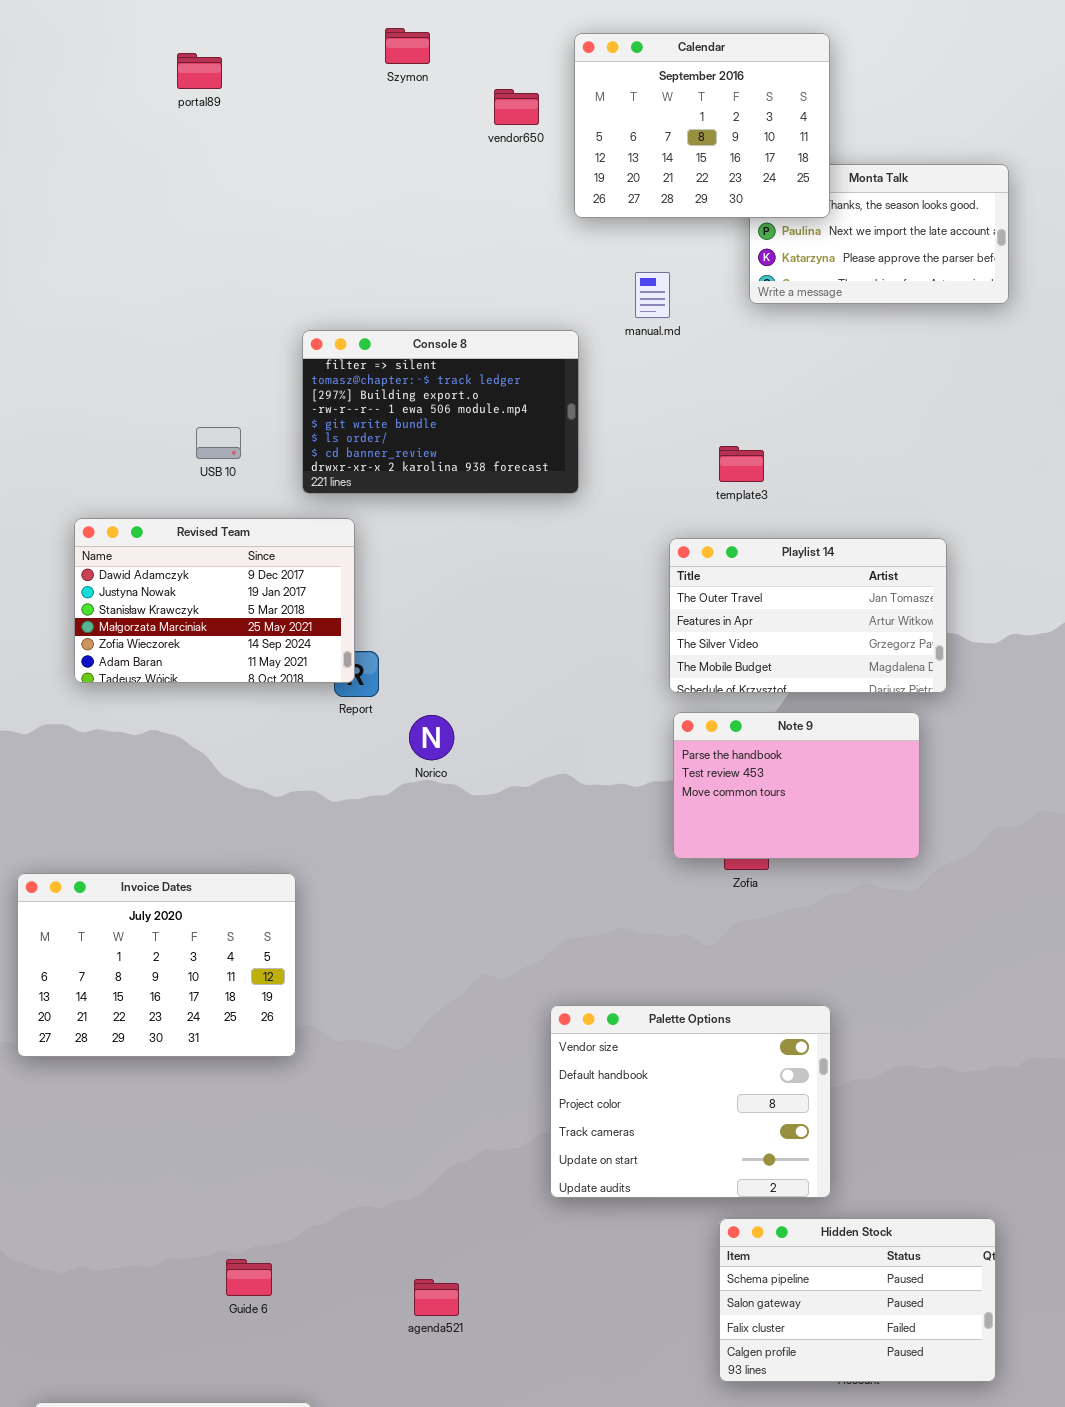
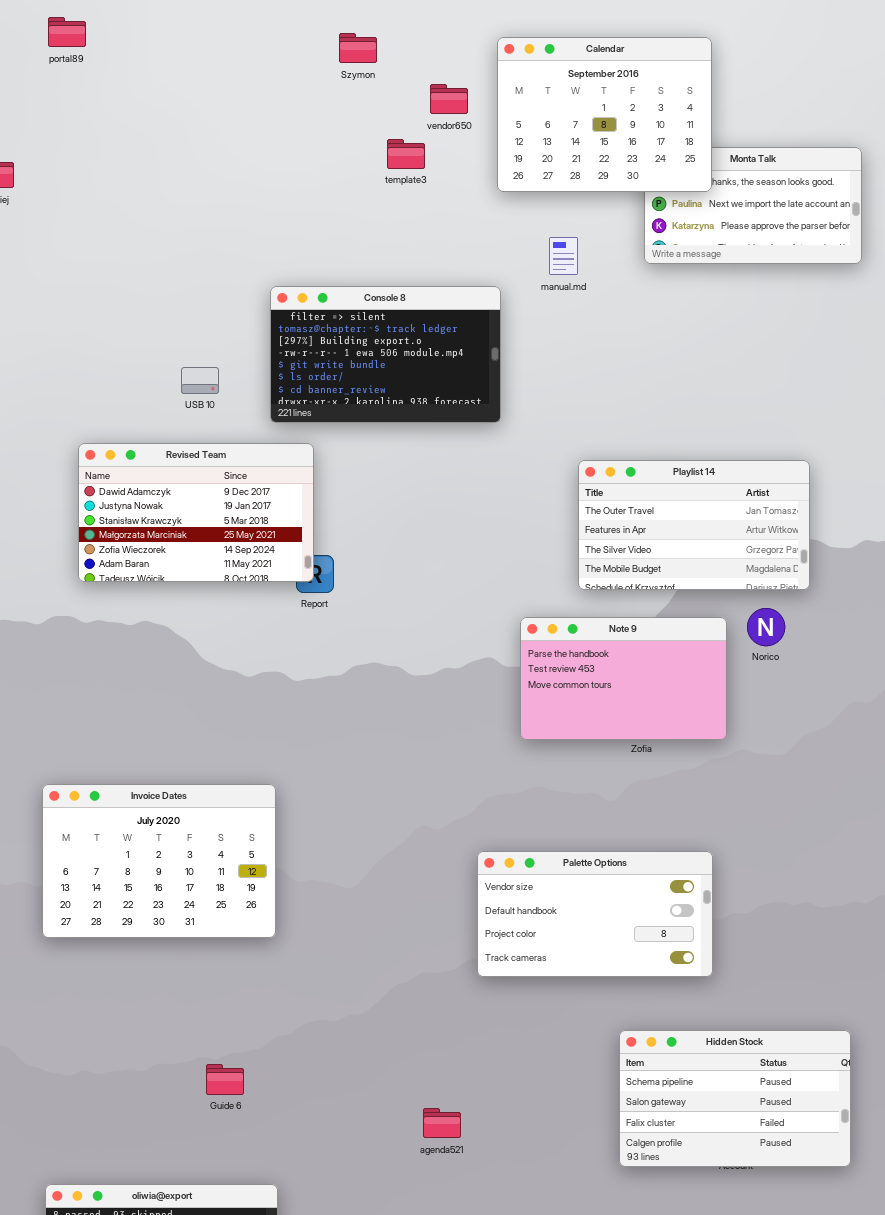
portal89: [177,53,222,89] -> [48,17,86,47], moved
template3: [719,446,764,482] -> [387,139,425,169], moved
Note 9: [673,712,920,859] -> [520,617,727,740], moved
Norico: [409,715,454,760] -> [747,608,785,646], moved
Invoice Dates: [17,873,296,1057] -> [42,784,276,938], moved
Palette Options: [550,1005,831,1198] -> [477,851,713,977], resized
agenda521: [414,1279,459,1316] -> [423,1108,461,1138], moved

